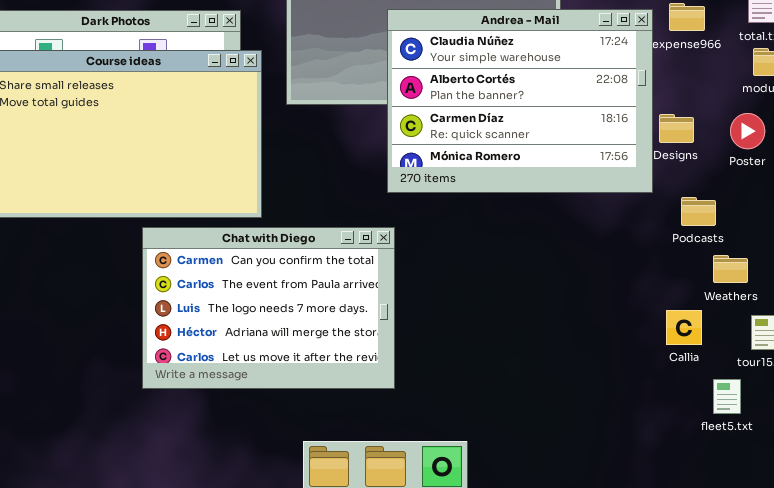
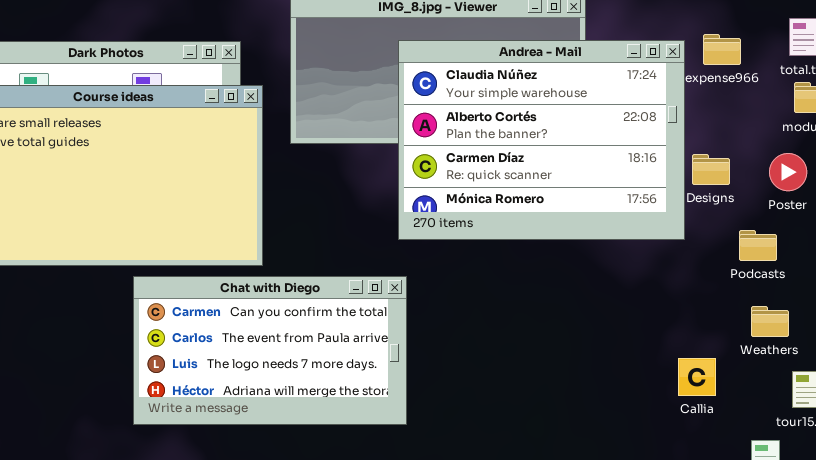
Podcasts: [681,197,716,226] -> [739,230,777,261], moved
Chat with Diego: [142,227,395,389] -> [133,276,407,425], resized
Callia: [666,310,702,345] -> [678,358,716,396], moved

